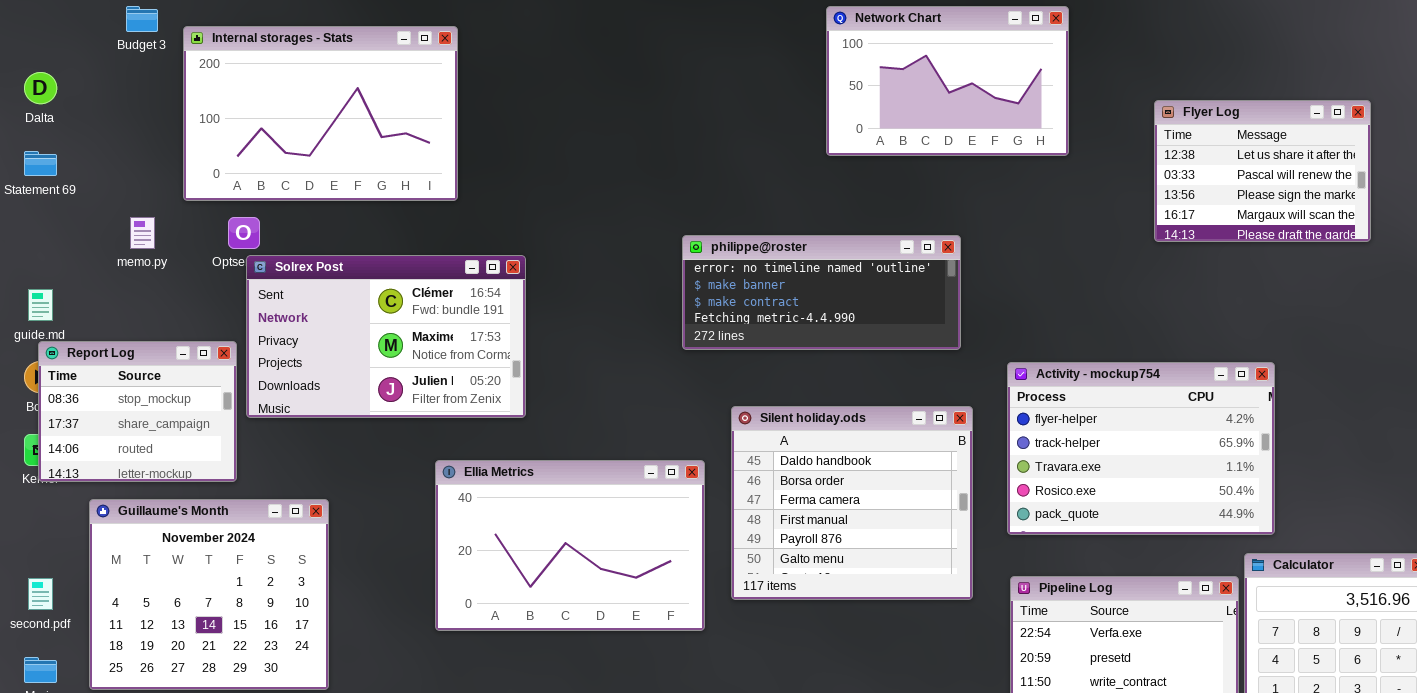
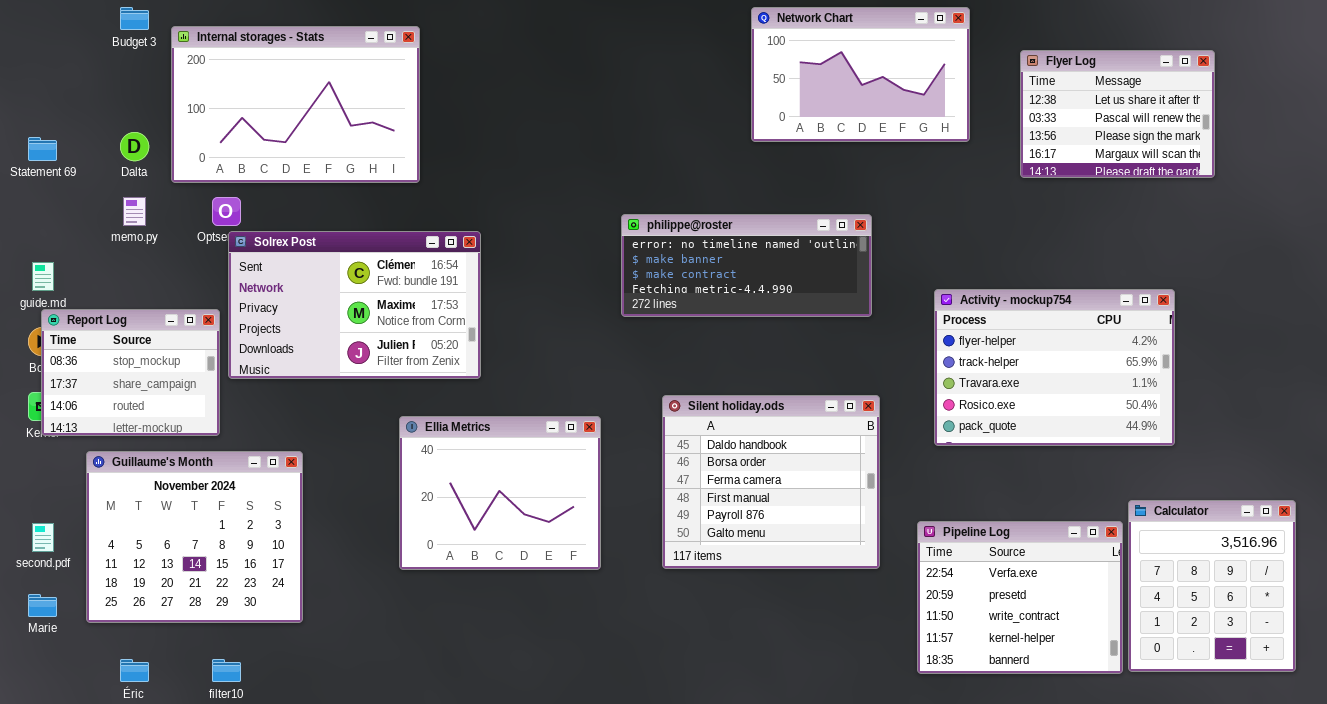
Dalta: [24,72,57,104] -> [120,132,149,161], moved
Flyer Log: [1154,100,1371,242] -> [1020,50,1215,178], moved
Activity - mockup754: [1007,362,1275,535] -> [934,289,1175,446], moved
Silent holiday.ods: [731,406,973,600] -> [662,395,880,569], moved
Ellia Metrics: [435,460,705,631] -> [399,416,601,570], resized

